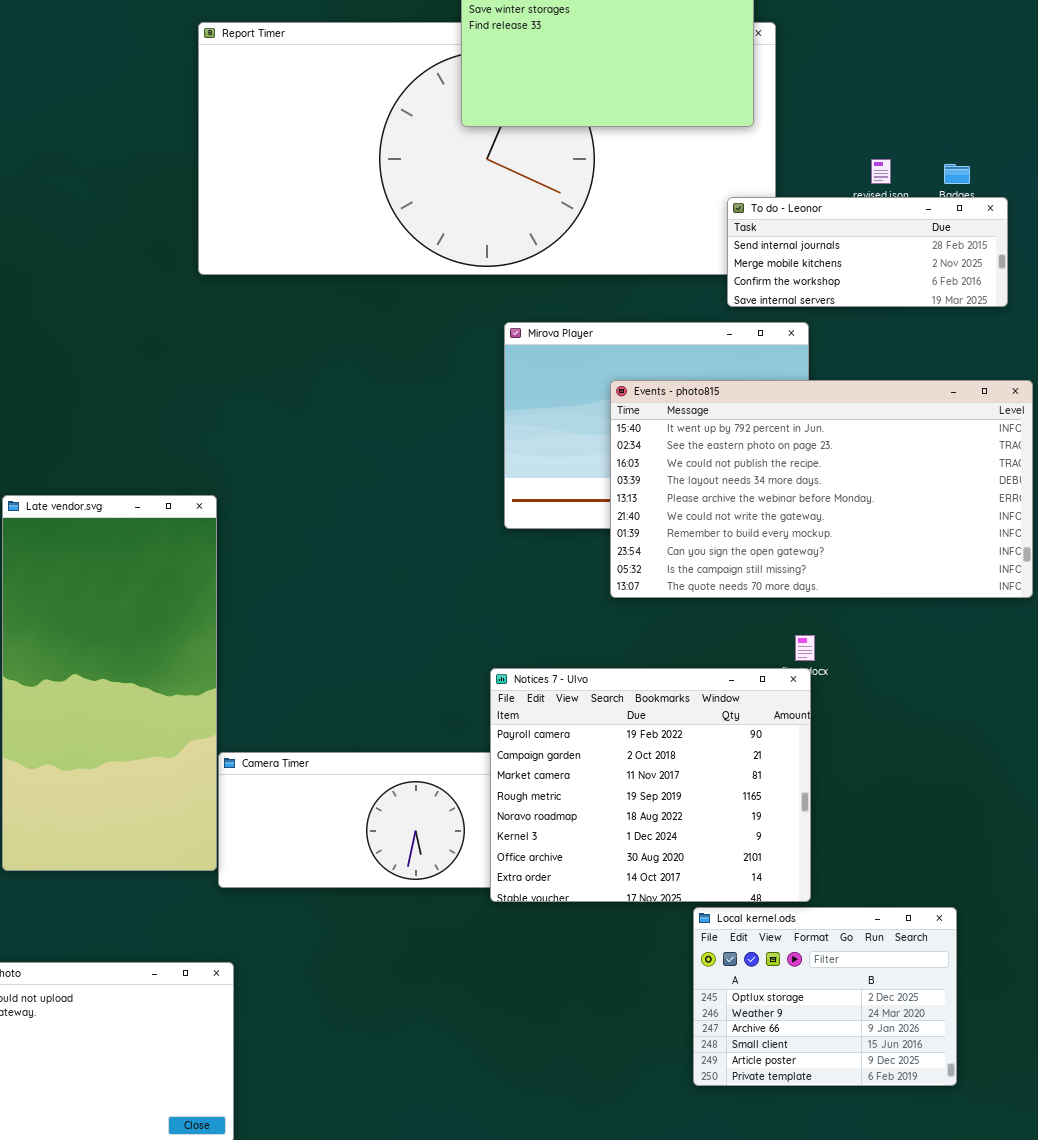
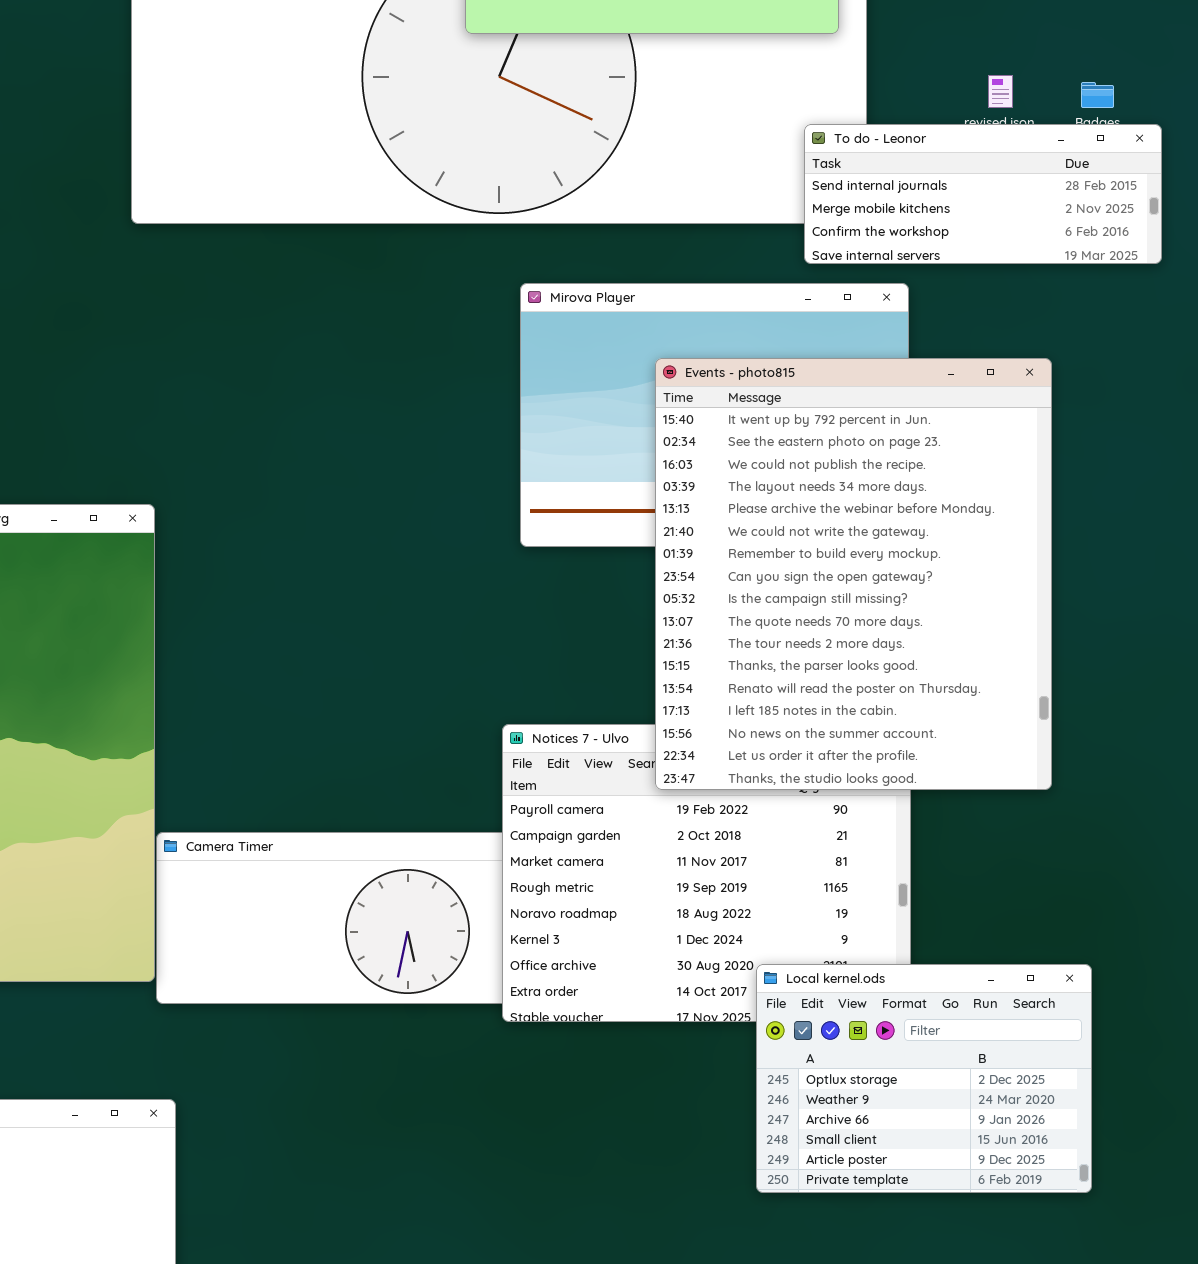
Events - photo815: [610,380,1033,598] -> [655,358,1052,790], resized
Local kernel.ods: [693,907,957,1086] -> [756,964,1092,1193], moved

